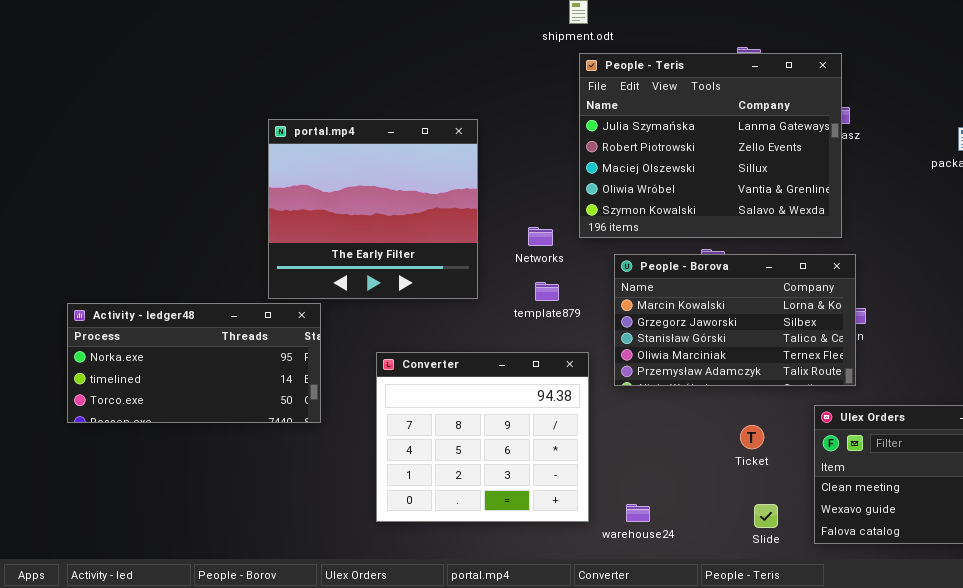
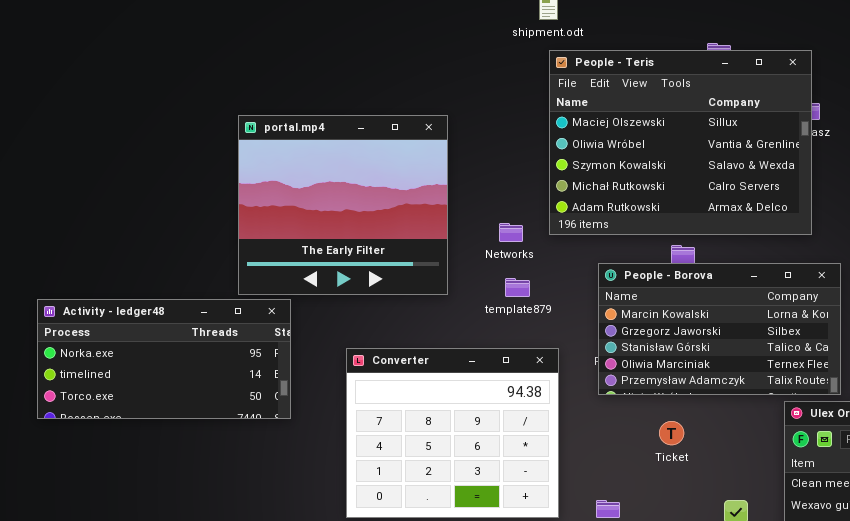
People - Teris: [579,53,842,238] -> [549,50,812,235], scrolled down 2 rows
People - Borova: [614,254,856,386] -> [598,263,841,395], moved
Ticket: [740,425,764,449] -> [659,421,684,445], moved

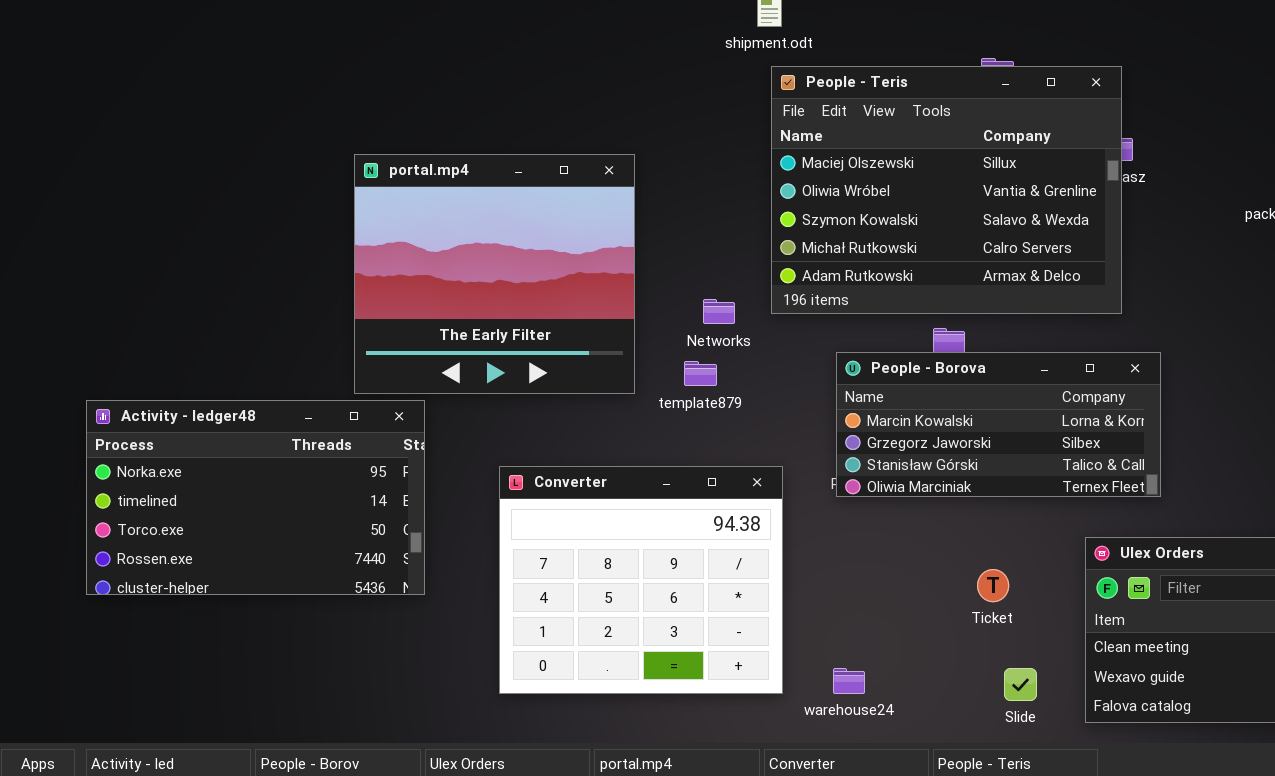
People - Borova: [598,263,841,395] -> [836,352,1161,497], resized
template879: [505,278,530,297] -> [684,361,717,386], moved
Activity - ledger48: [37,299,291,419] -> [86,400,425,595], resized
Ticket: [659,421,684,445] -> [977,569,1009,602], moved

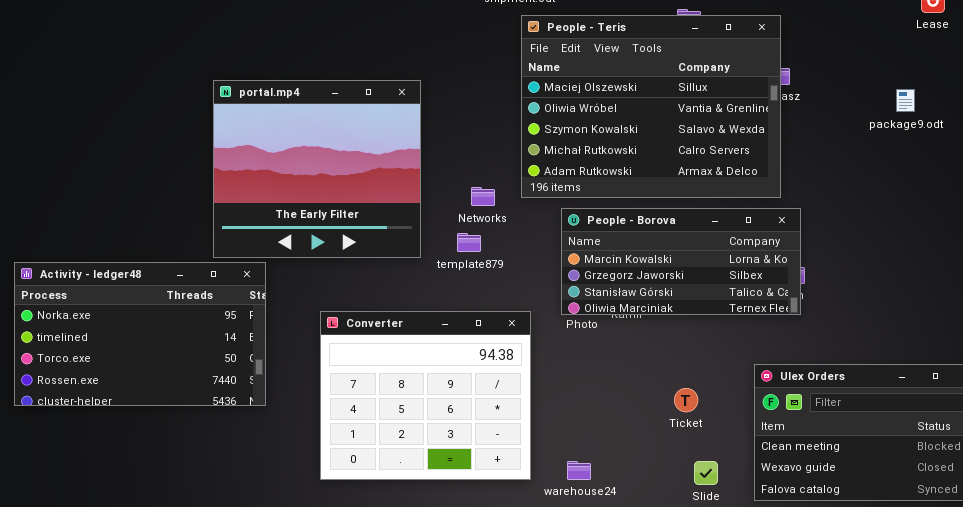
People - Borova: [836,352,1161,497] -> [561,208,801,315], moved

